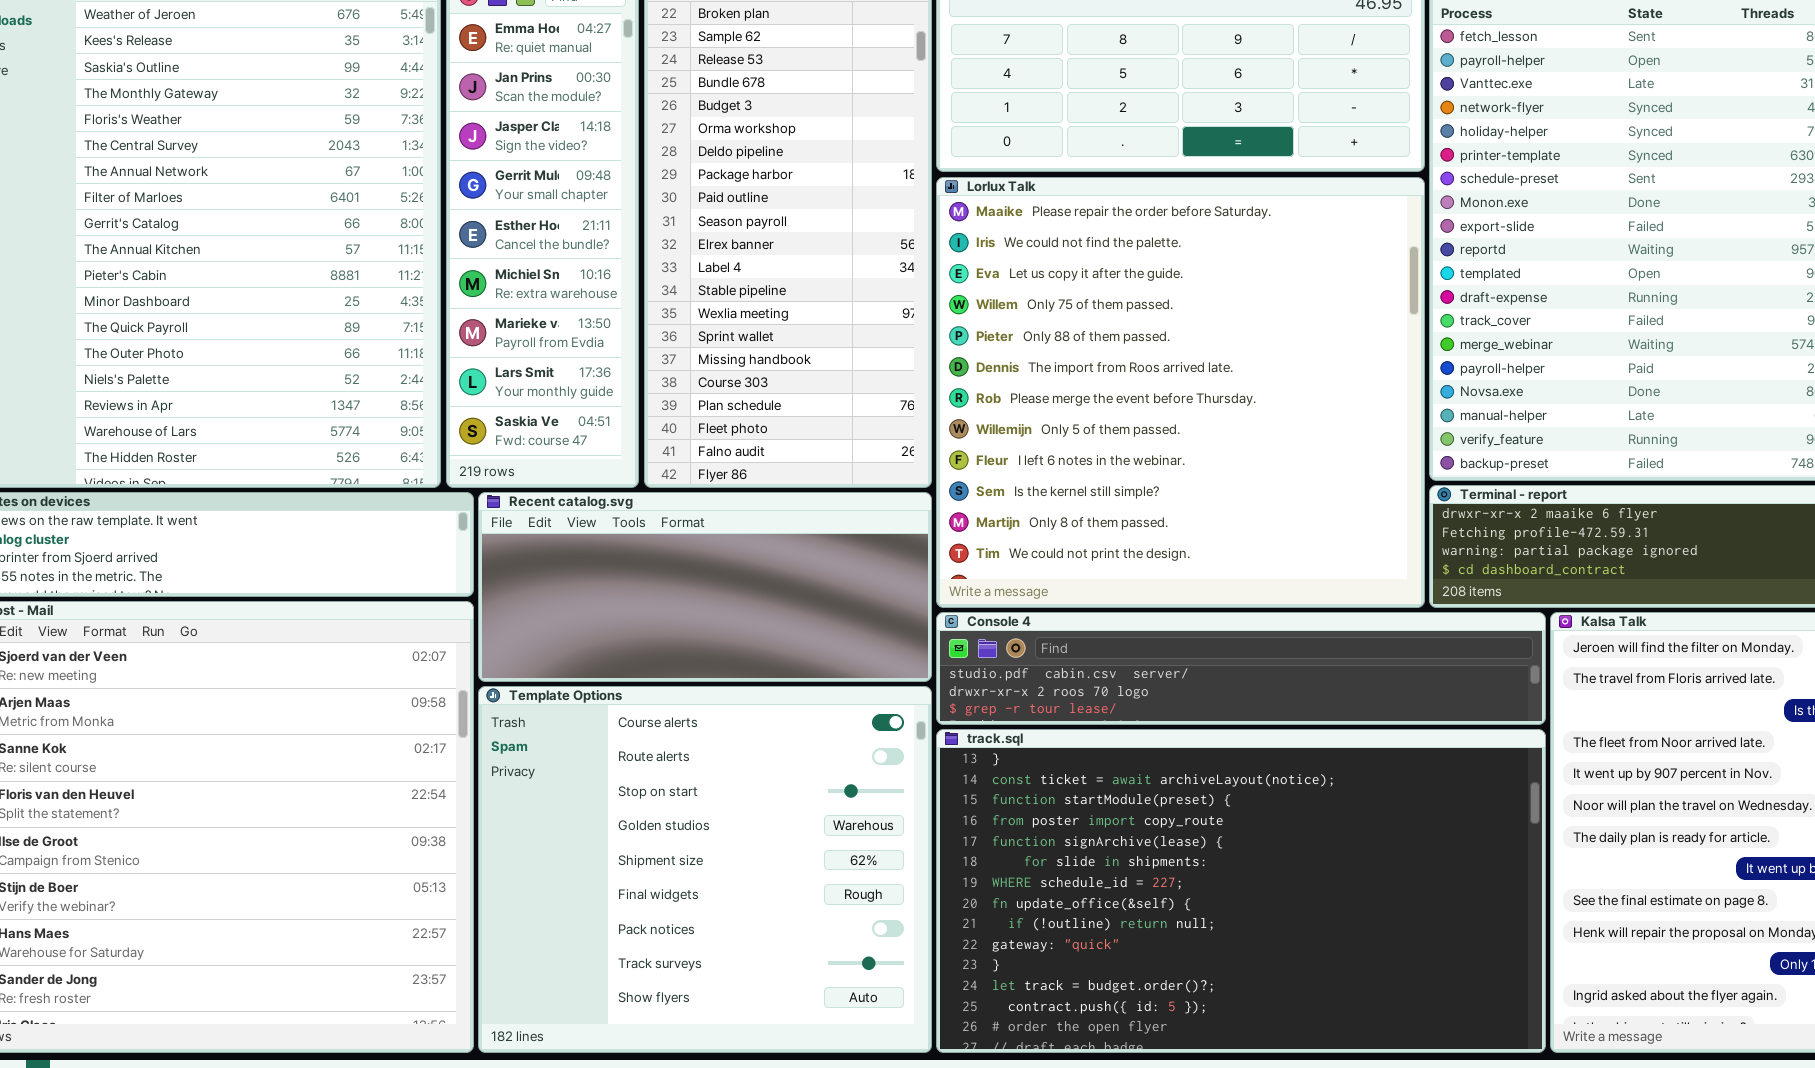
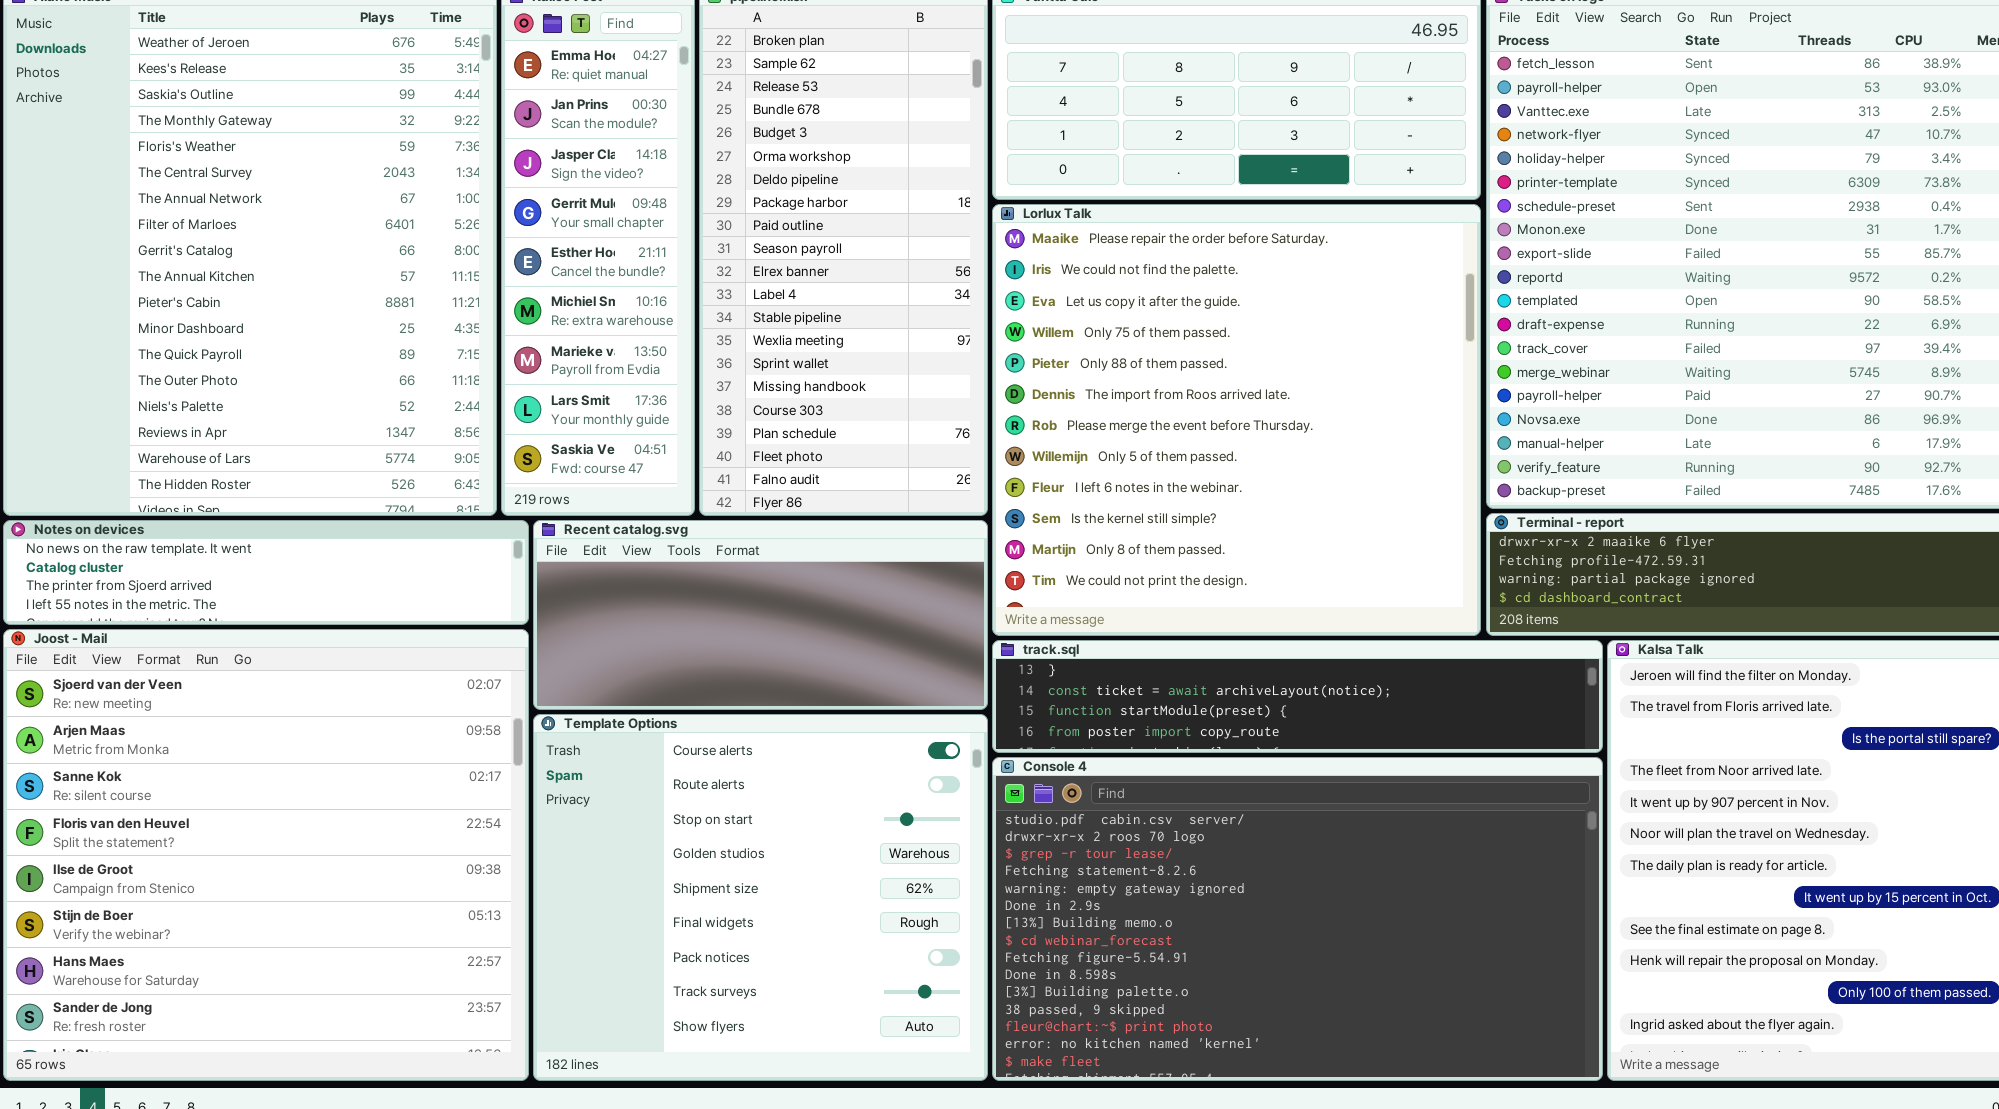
Console 4: [936,612,1546,725] -> [992,757,1603,1081], moved, resized
track.sql: [936,729,1546,1053] -> [992,640,1603,753], moved, resized

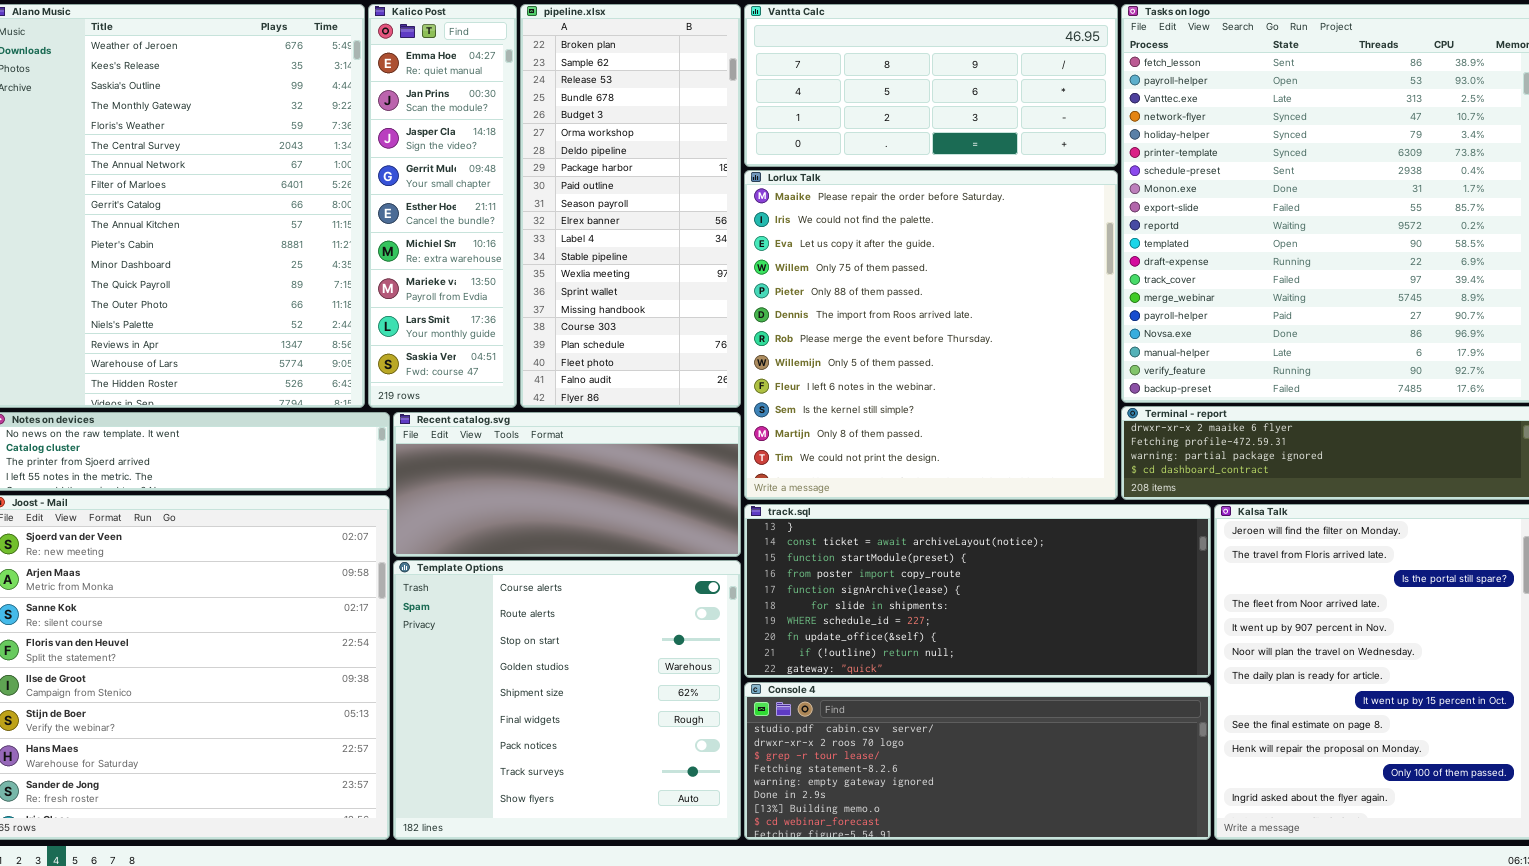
track.sql: [992,640,1603,753] -> [744,504,1211,678], resized
Console 4: [992,757,1603,1081] -> [744,682,1211,840], resized

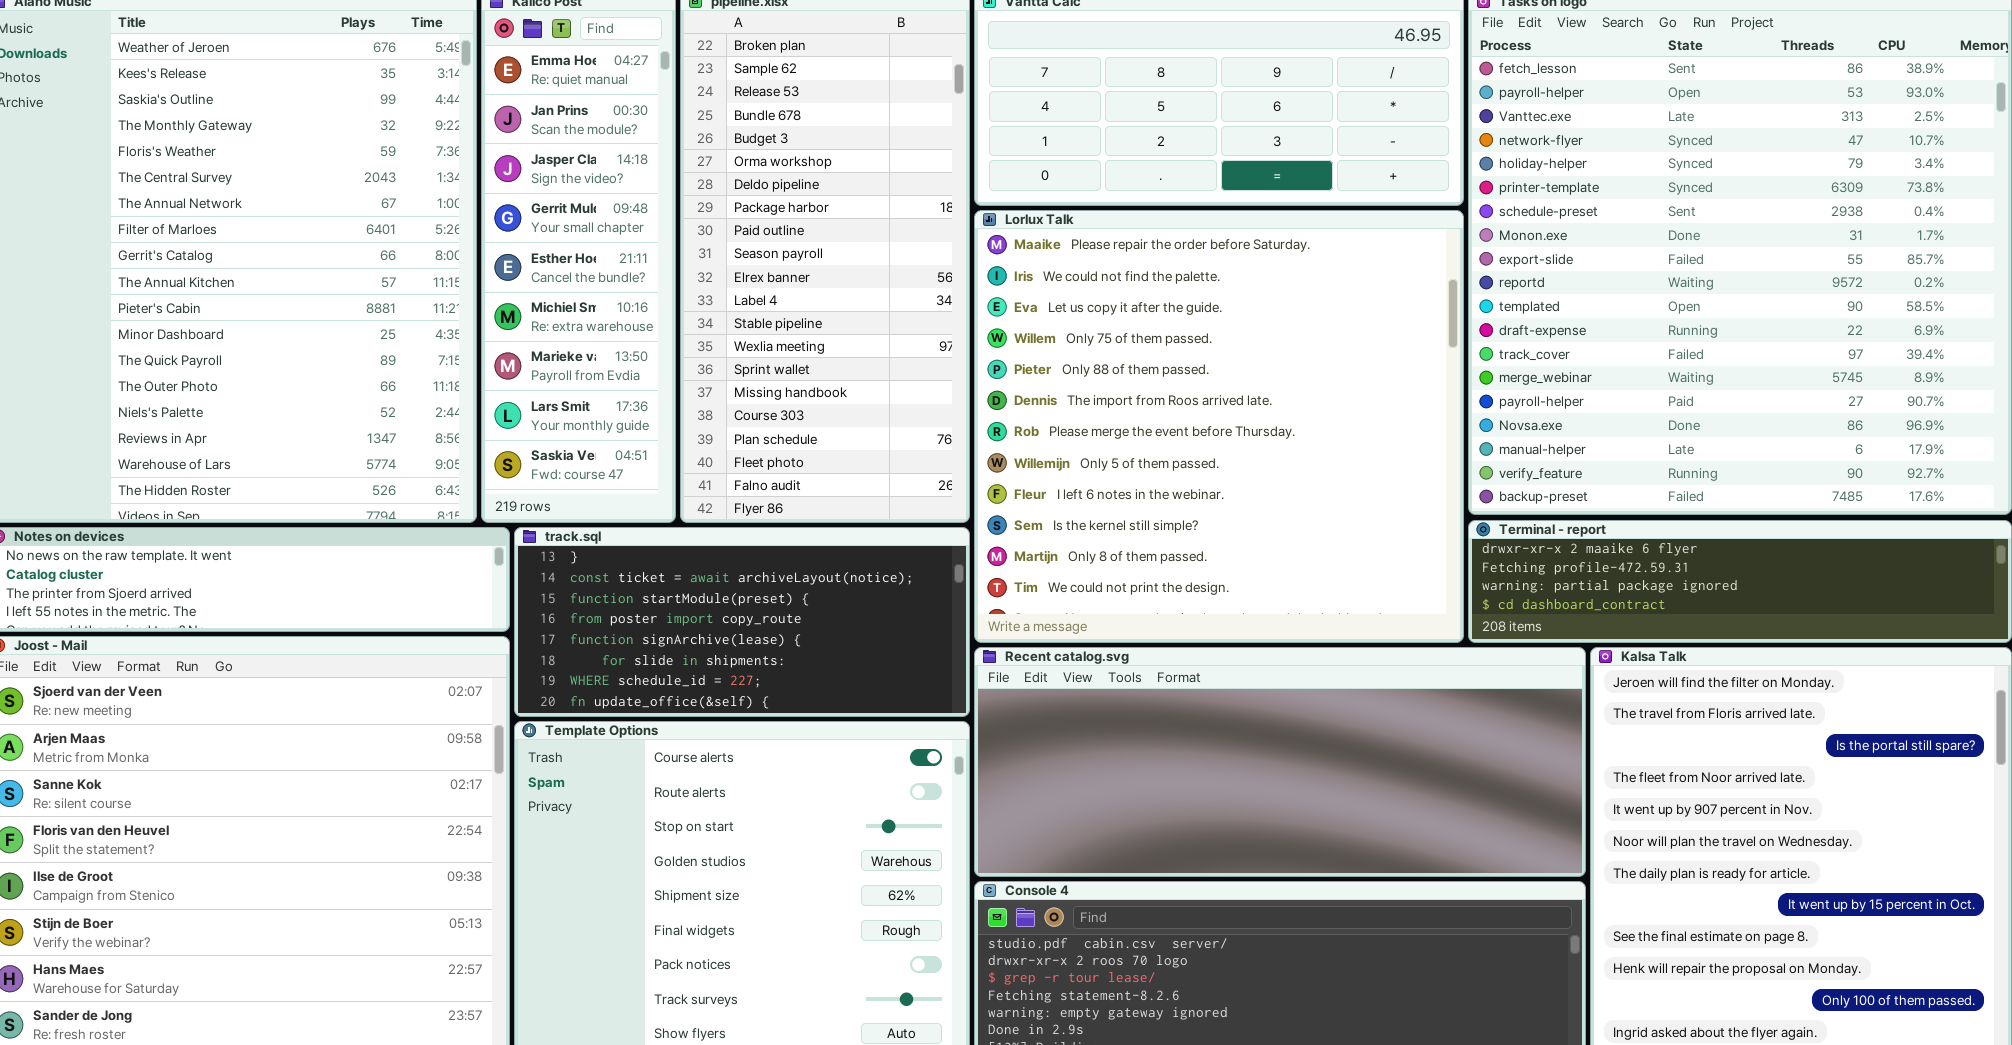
Recent catalog.svg: [393,412,741,557] -> [974,647,1586,877], moved, resized
track.sql: [744,504,1211,678] -> [514,527,970,717], moved, resized

